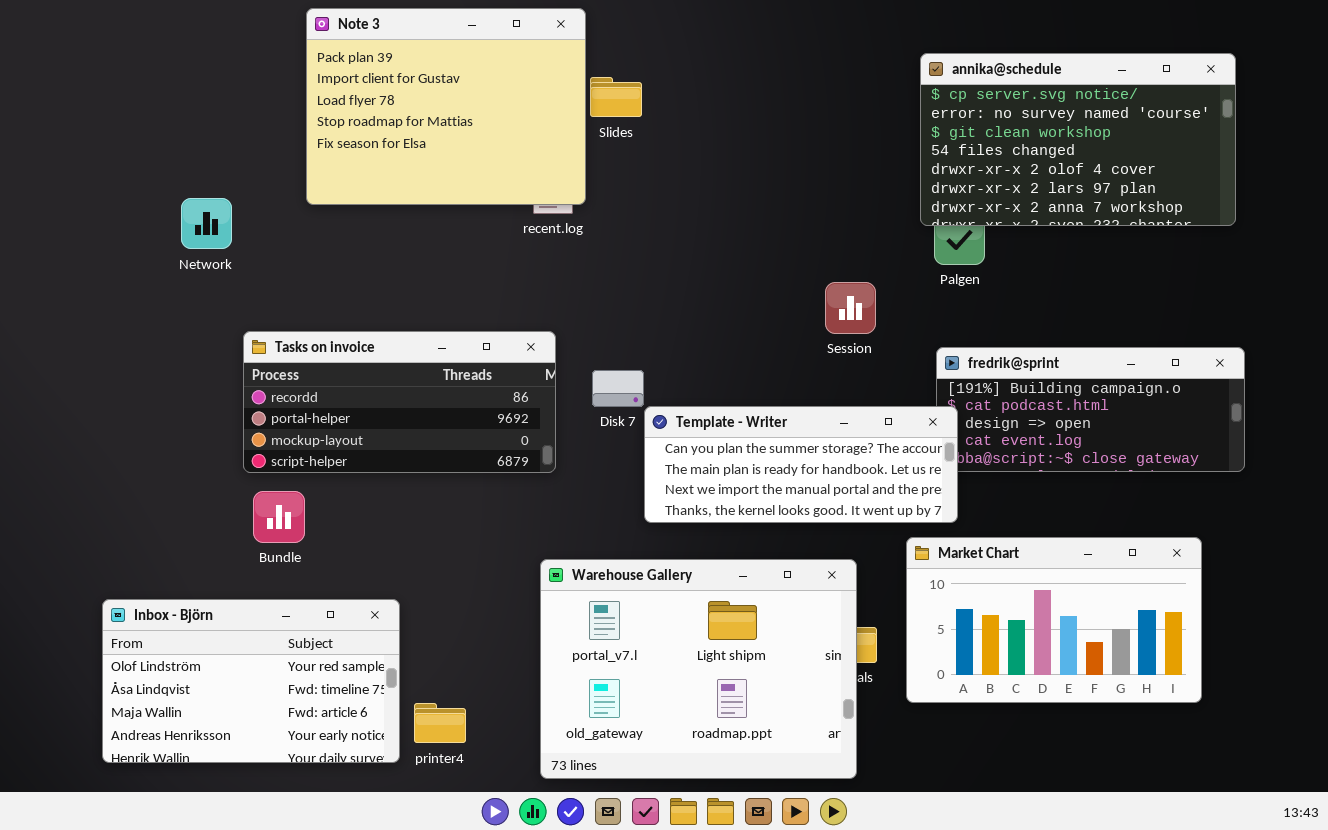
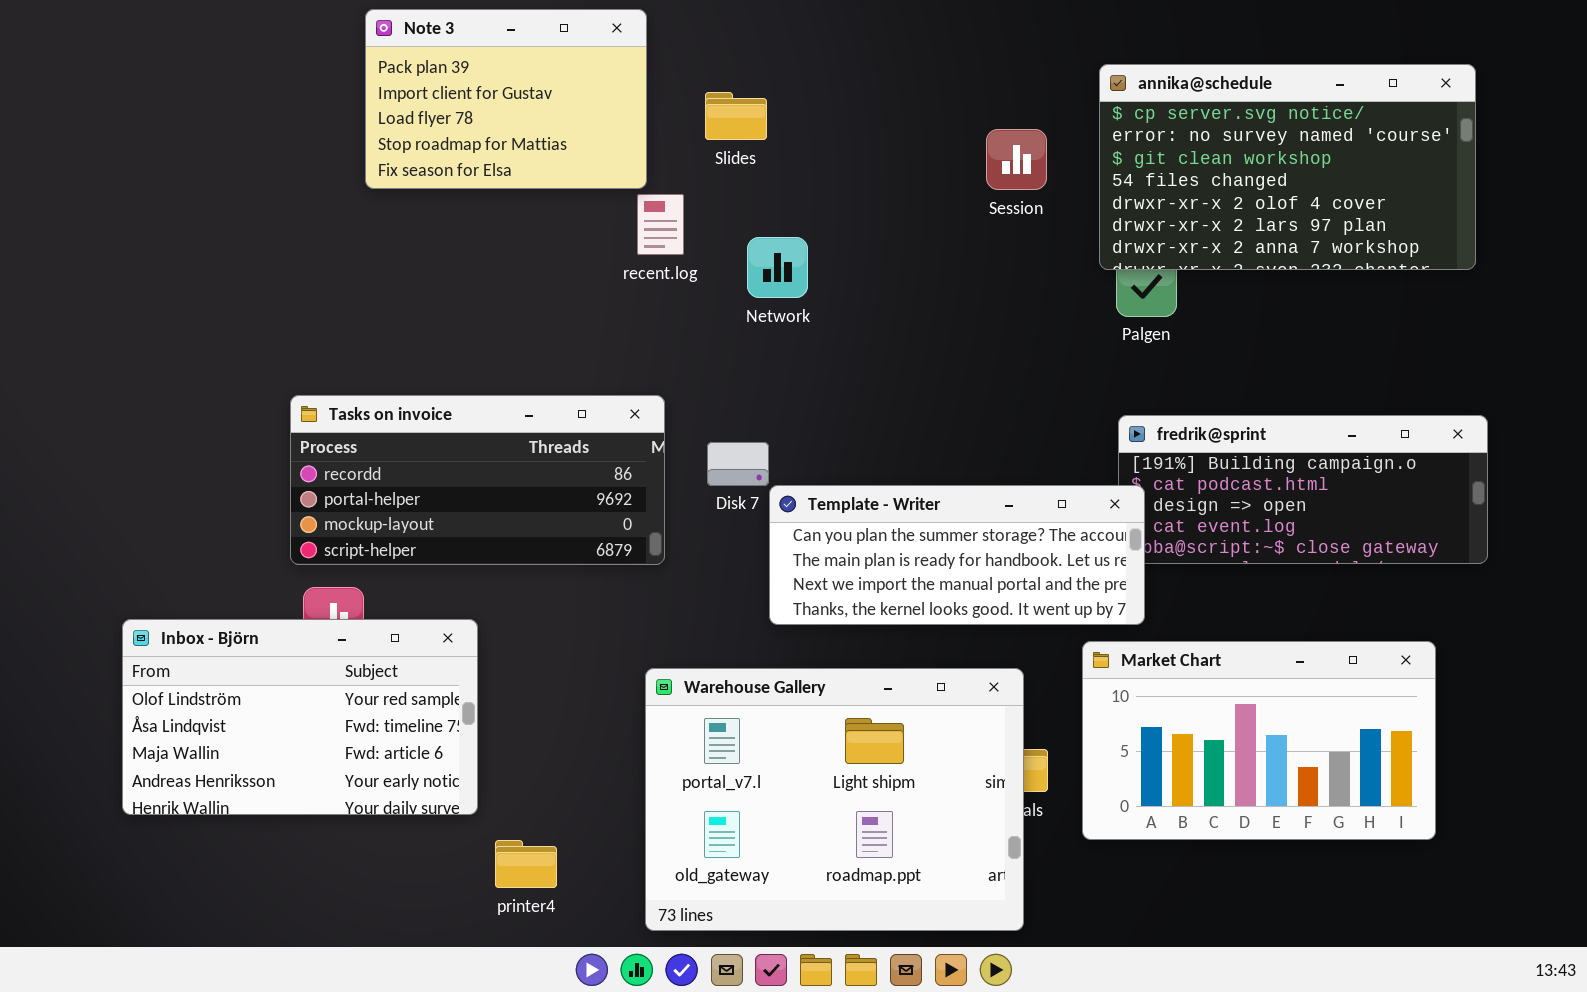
Note 3: [306,8,586,205] -> [365,9,647,189], resized
Network: [181,198,232,249] -> [747,237,808,298], moved
Session: [825,282,876,334] -> [986,129,1047,190], moved
Inbox - Björn: [102,599,400,763] -> [122,619,478,815], moved

